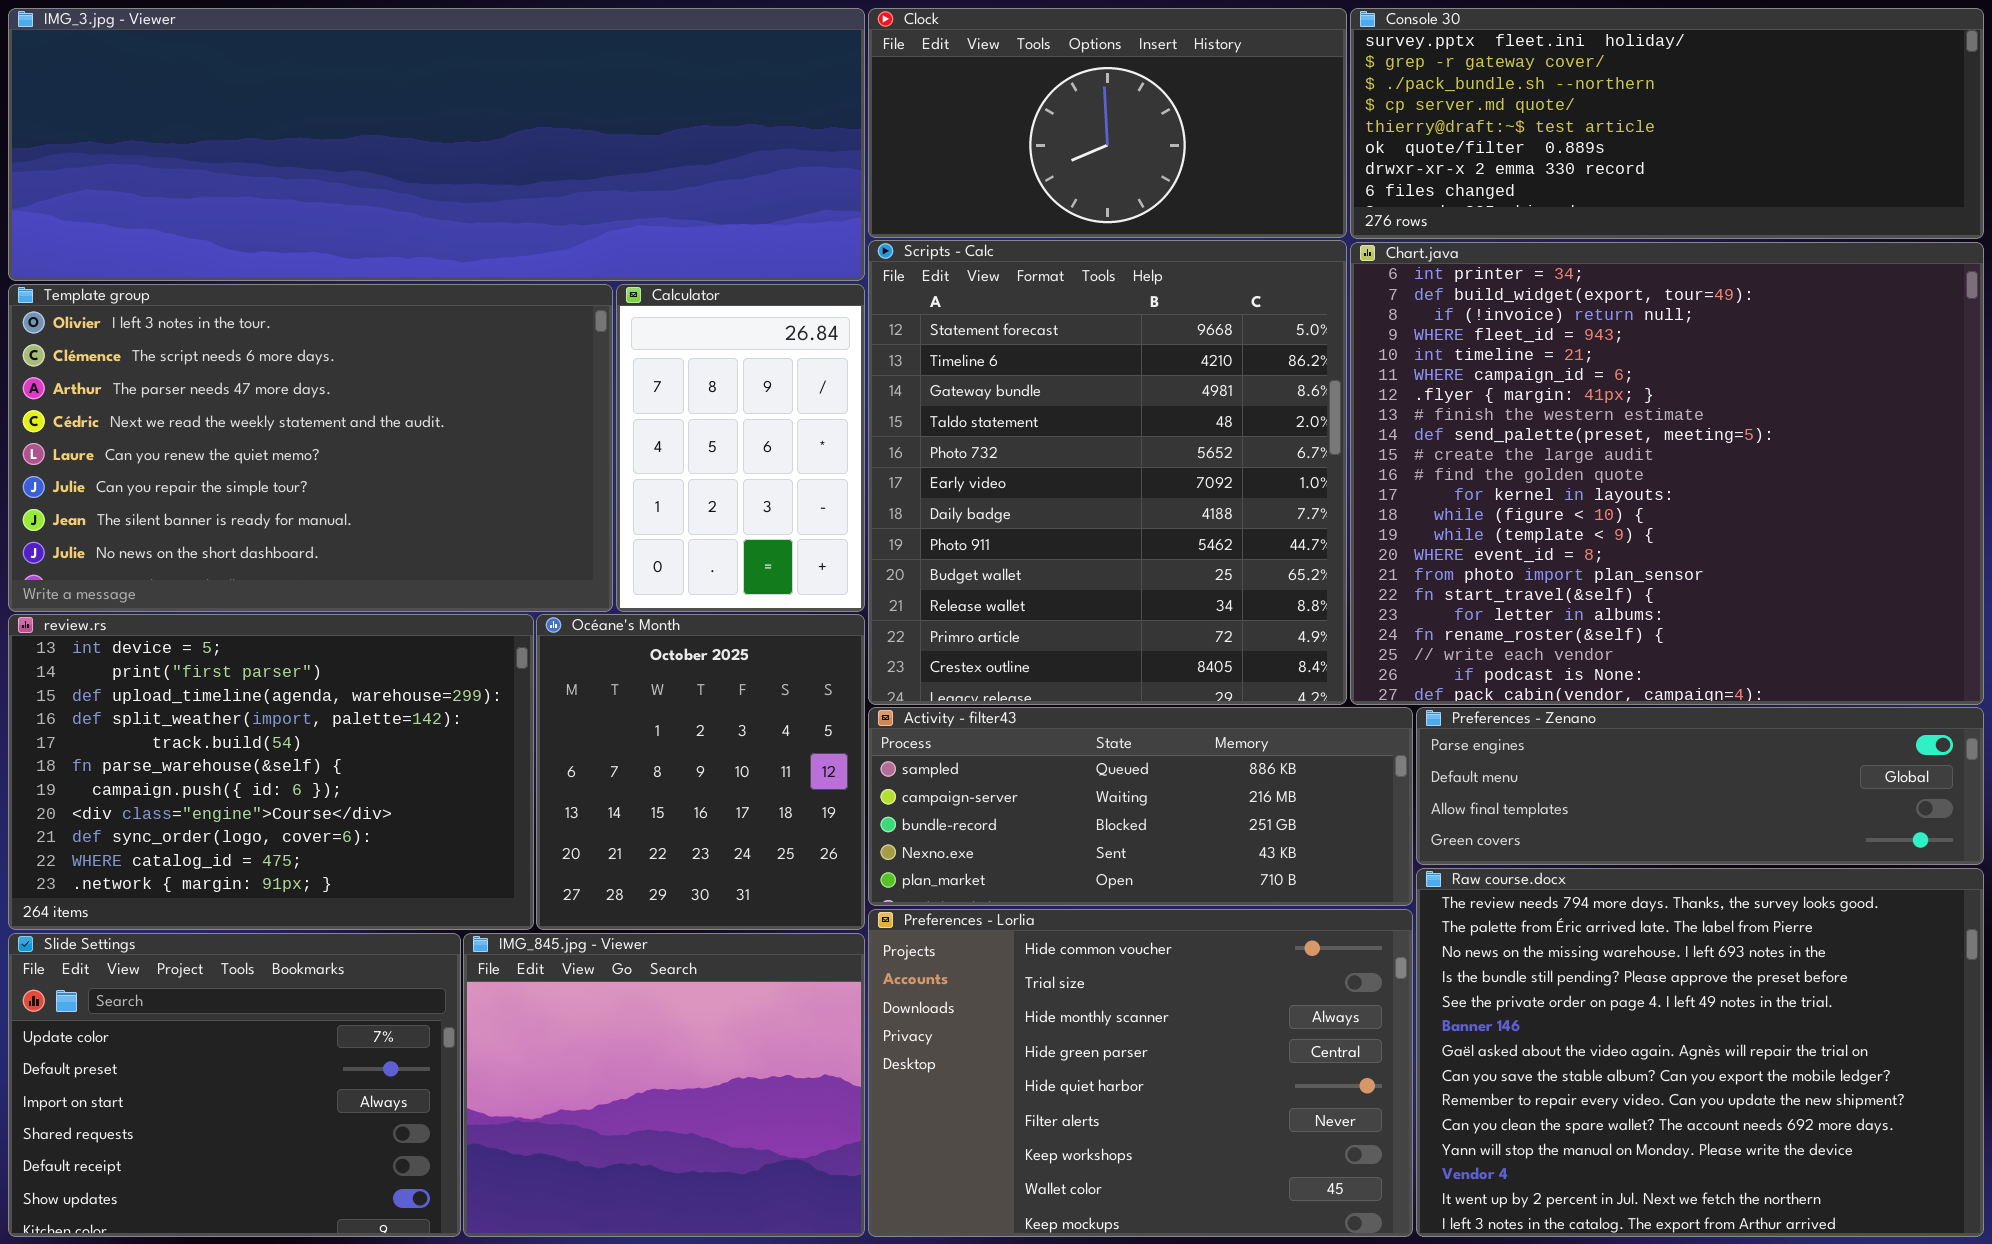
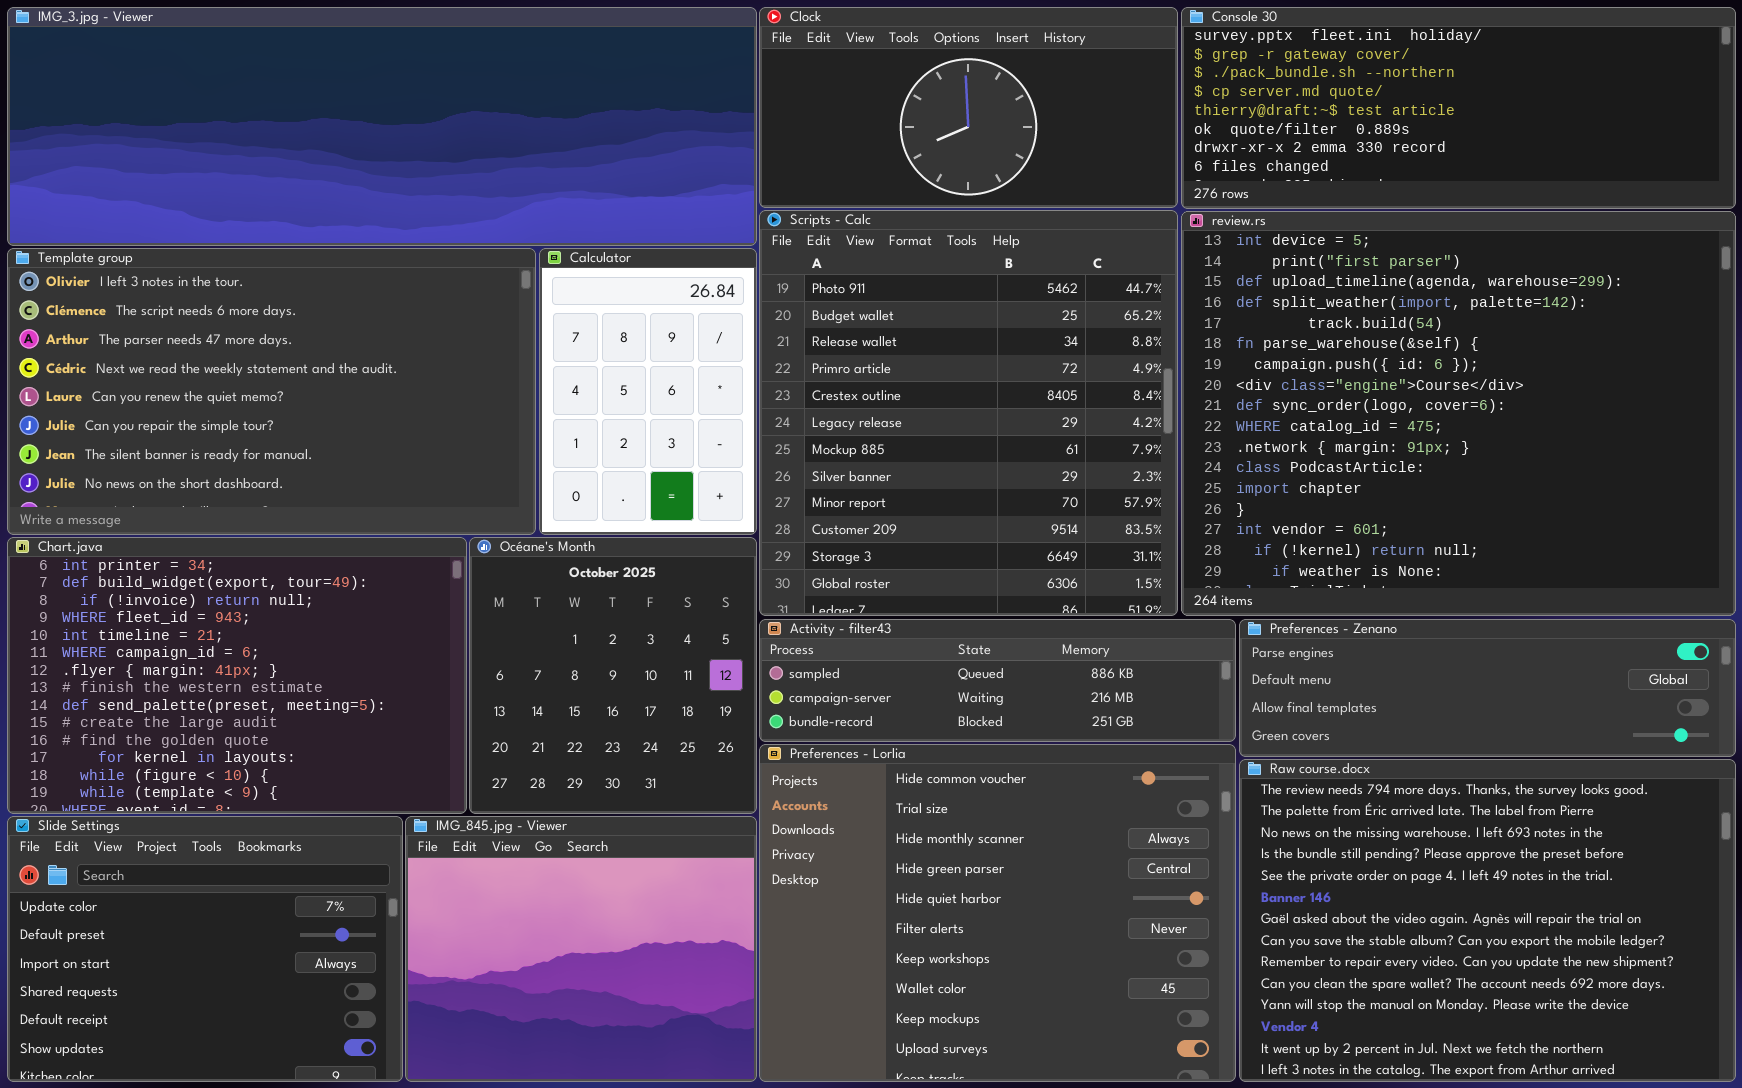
Scripts - Calc: [868,240,1347,705] -> [759,210,1178,616], scrolled down 7 rows
Chart.java: [1350,242,1984,705] -> [7,537,467,814], moved, resized
review.rs: [8,614,534,930] -> [1181,211,1736,616], moved, resized
Activity - filter43: [868,707,1413,906] -> [759,619,1236,742], resized
Preferences - Lorlia: [868,909,1413,1237] -> [759,744,1236,1082], resized

